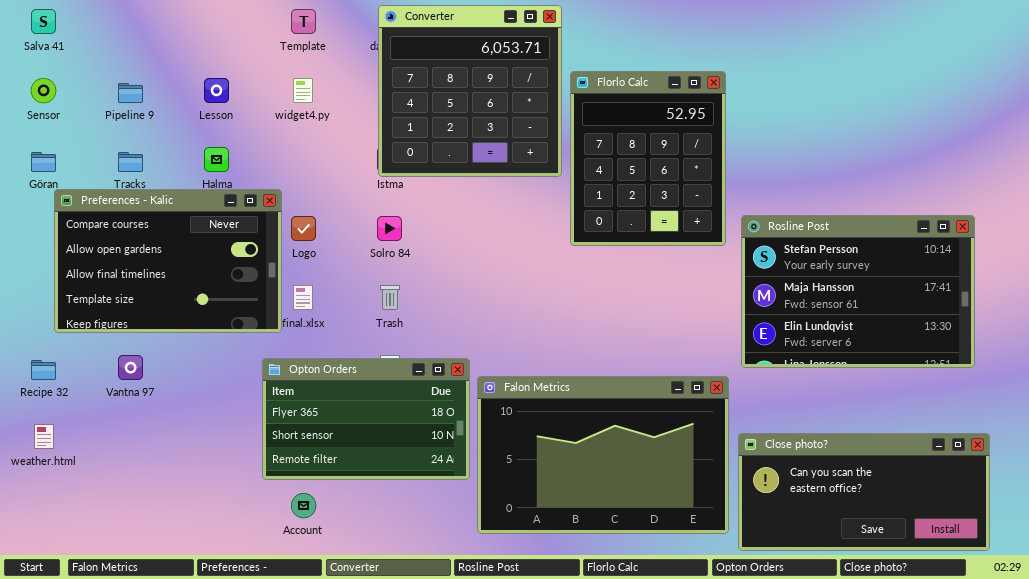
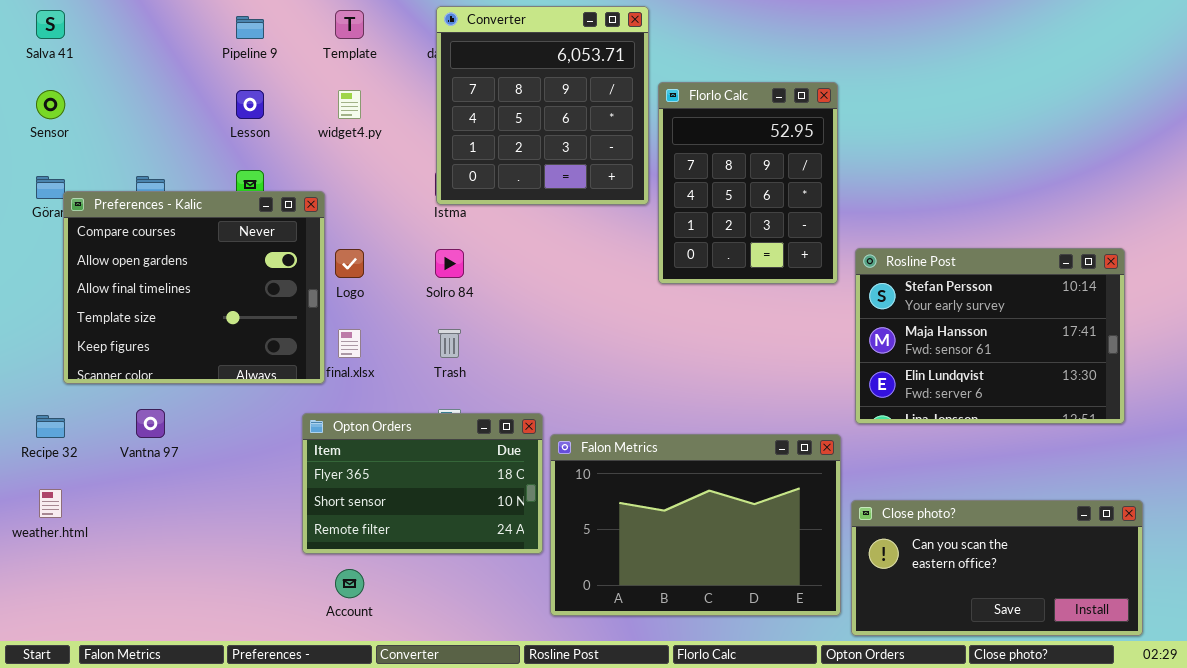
Pipeline 9: [118,83,143,103] -> [236,16,264,39], moved
Preferences - Kalic: [54,189,282,333] -> [63,191,325,384], resized

